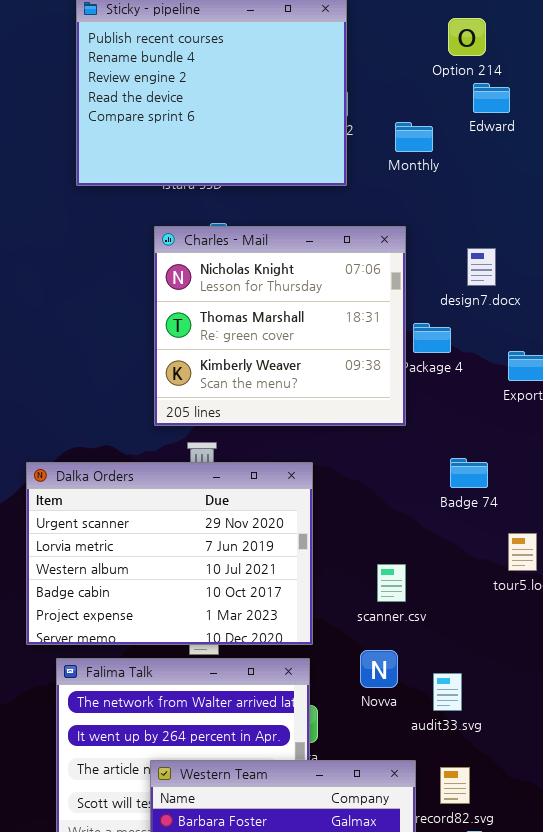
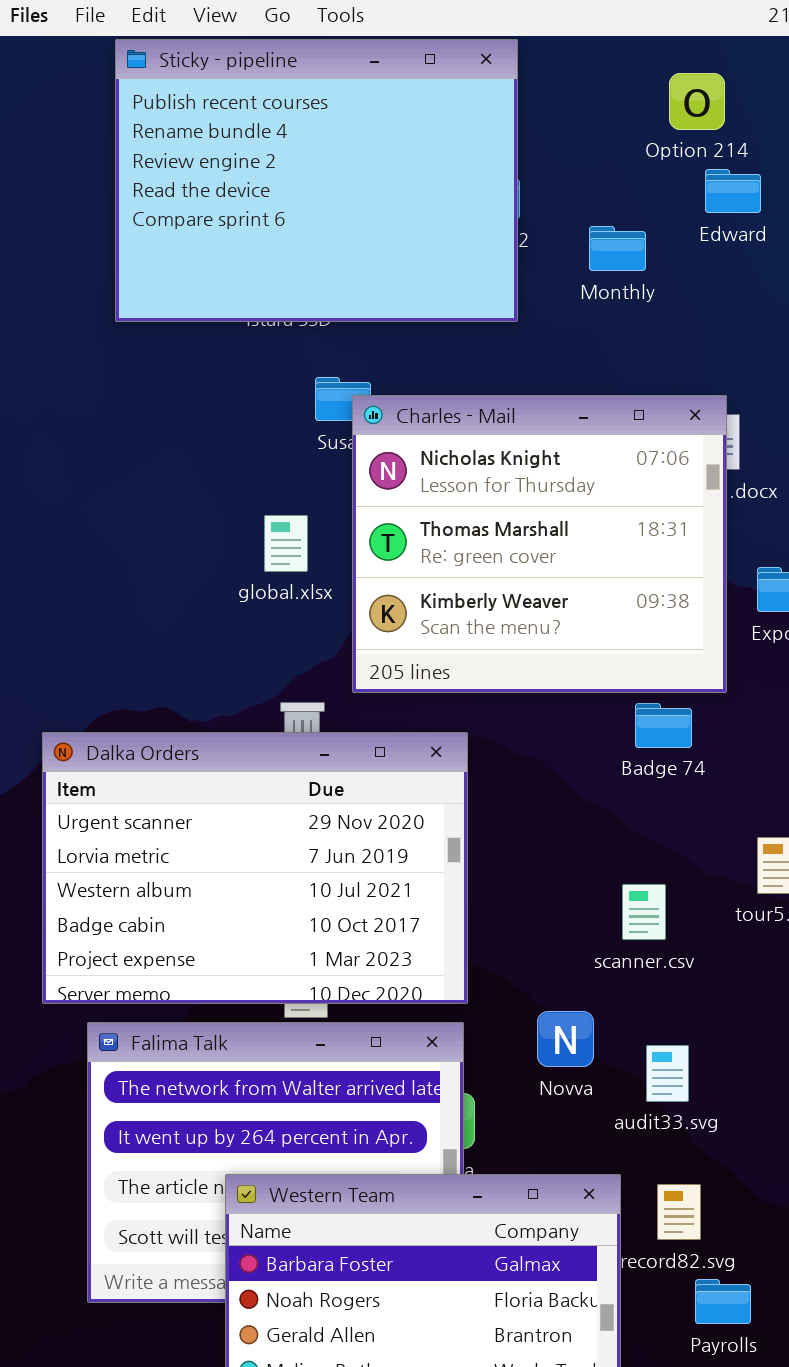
Charles - Mail: [154,226,406,426] -> [352,395,727,693], moved
Badge 74: [450,458,488,488] -> [635,703,692,748], moved
scanner.csv: [377,564,406,602] -> [622,884,666,940], moved

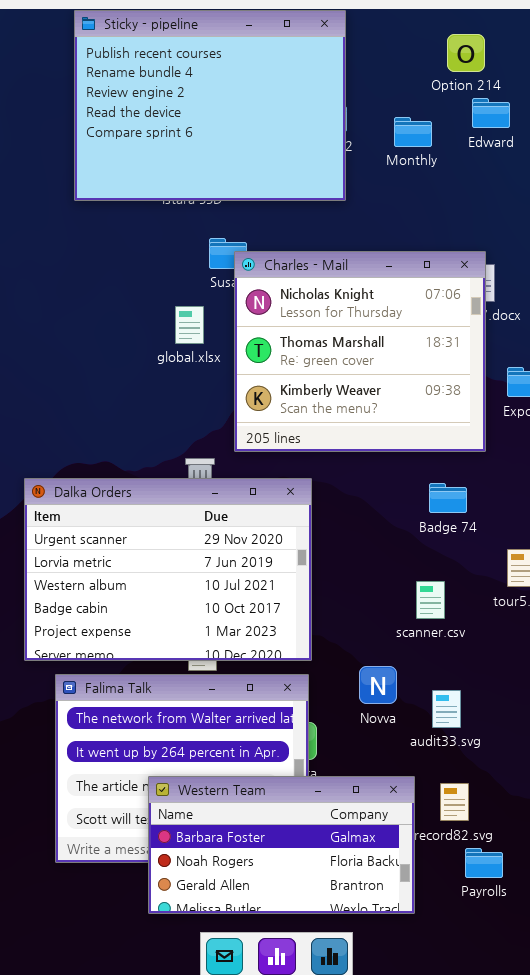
Monthly: [589,226,646,271] -> [394,117,432,147], moved
global.xlsx: [264,515,308,572] -> [175,306,204,344], moved
Badge 74: [635,703,692,748] -> [429,483,467,513], moved

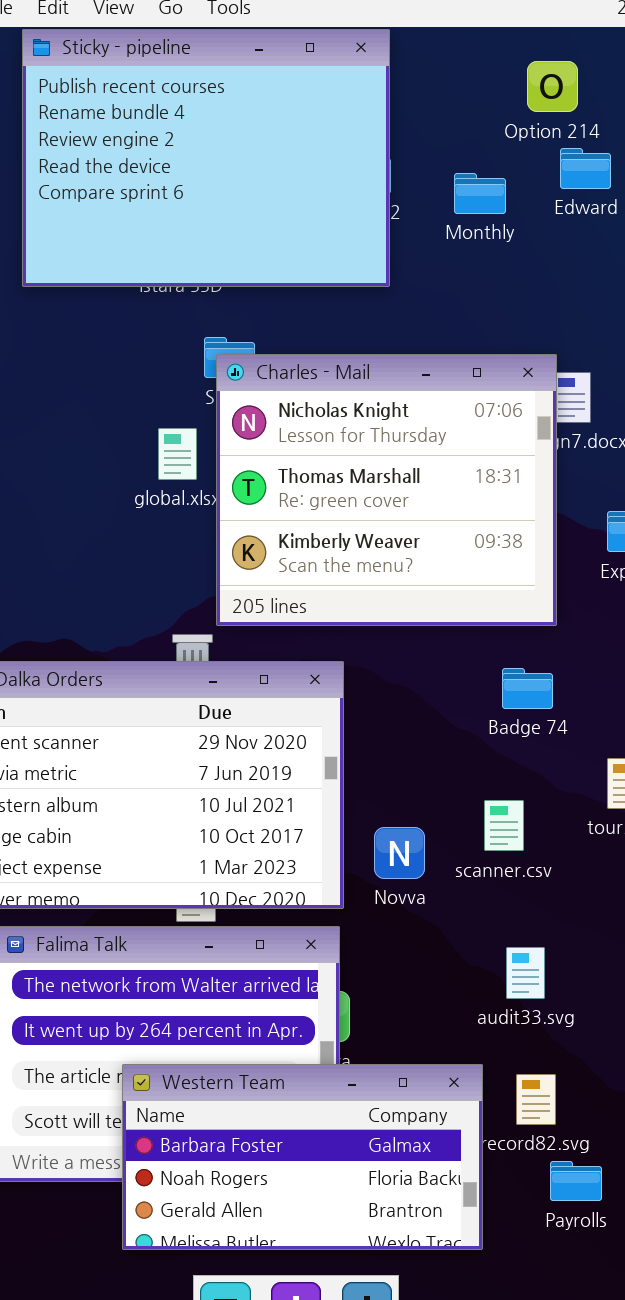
Charles - Mail: [234,251,486,452] -> [216,354,557,626], moved
Novva: [359,666,397,704] -> [374,827,425,879], moved

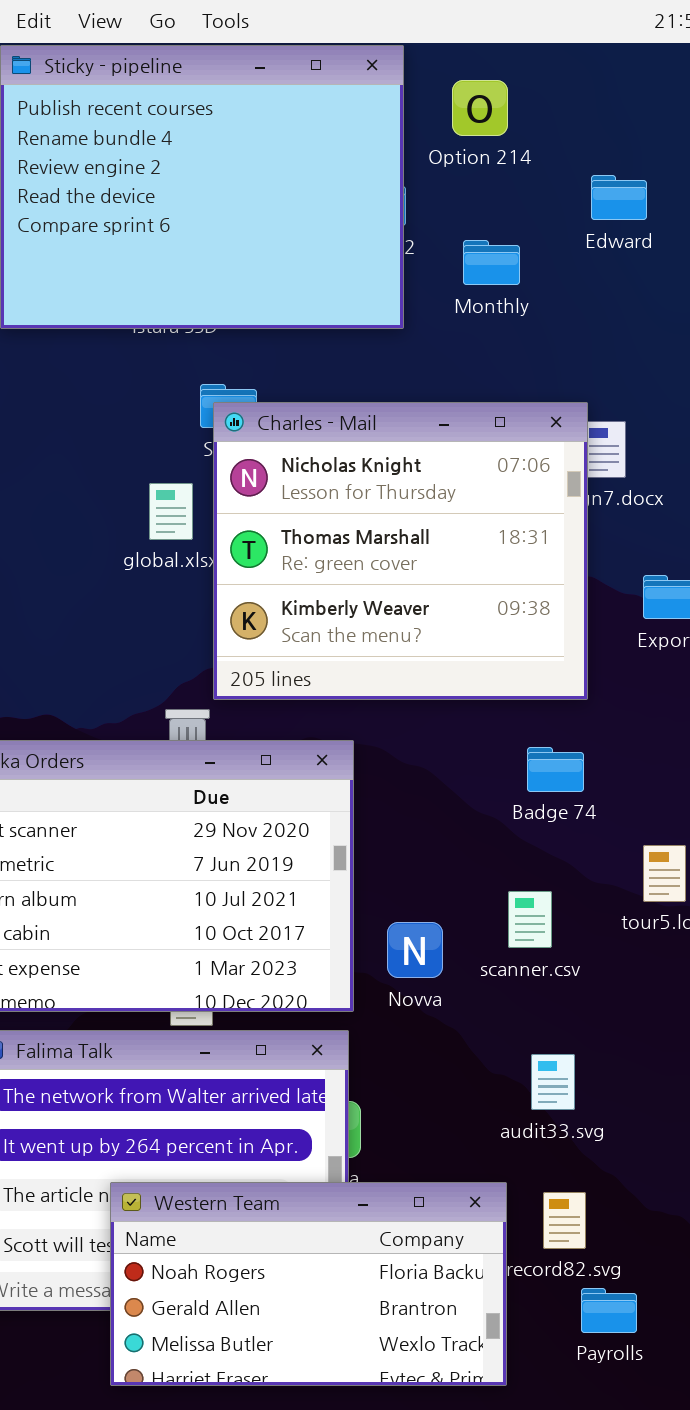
Option 214: [527,61,578,112] -> [452,80,508,136], moved
Monthly: [454,173,506,214] -> [463,240,520,285], moved
Western Team: [122,1064,483,1250] -> [110,1182,507,1386], scrolled down 1 row

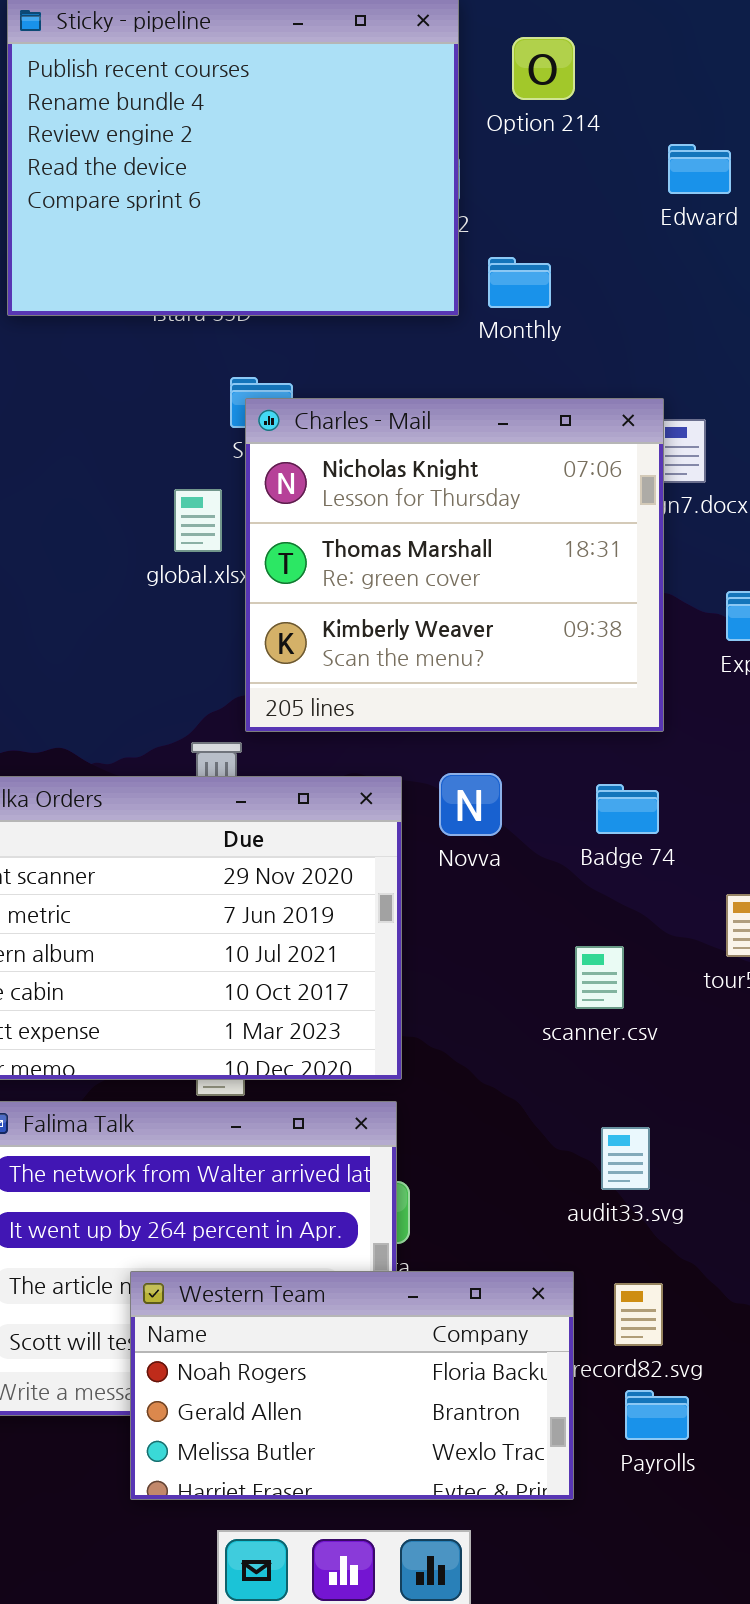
Monthly: [463,240,520,285] -> [488,257,551,308], moved
Novva: [387,922,443,978] -> [439,773,502,836], moved
Payrolls: [581,1288,637,1333] -> [625,1390,689,1440], moved

